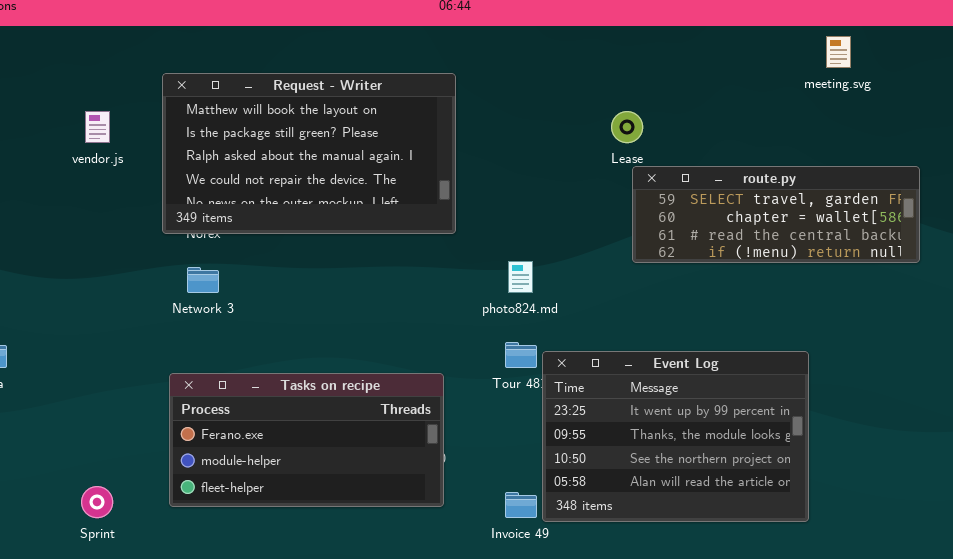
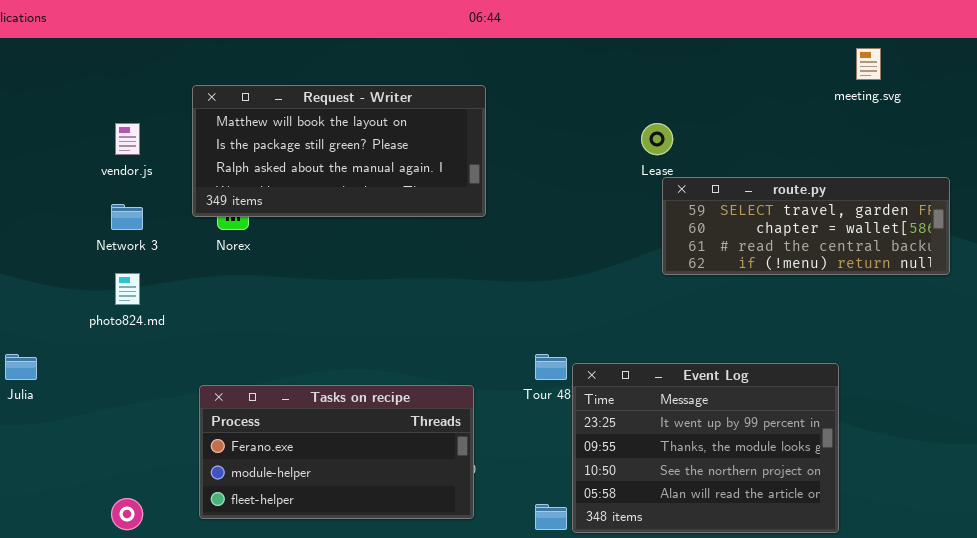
Request - Writer: [162,73,456,234] -> [192,85,486,217], resized
photo824.md: [508,261,533,293] -> [115,273,140,305], moved
Network 3: [187,267,219,293] -> [111,204,143,230], moved

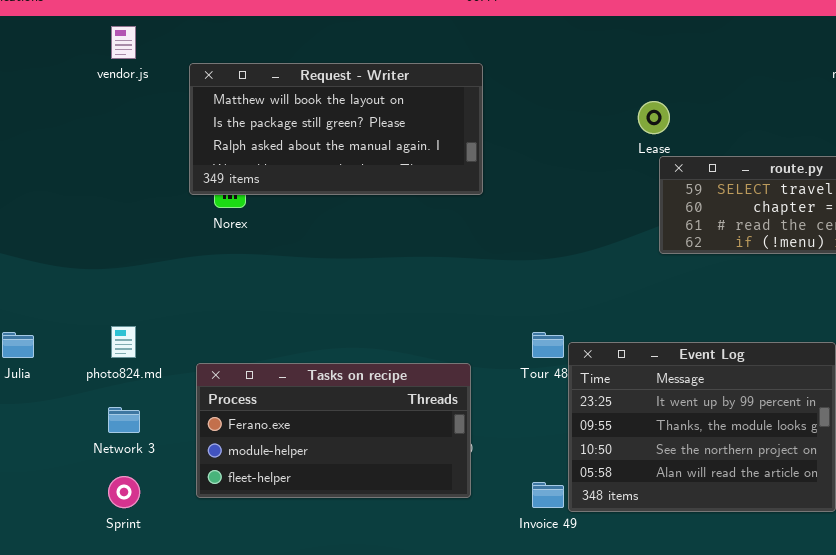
vendor.js: [115,123,140,155] -> [111,26,136,59], moved
Network 3: [111,204,143,230] -> [108,407,140,433], moved
photo824.md: [115,273,140,305] -> [111,326,136,358], moved

